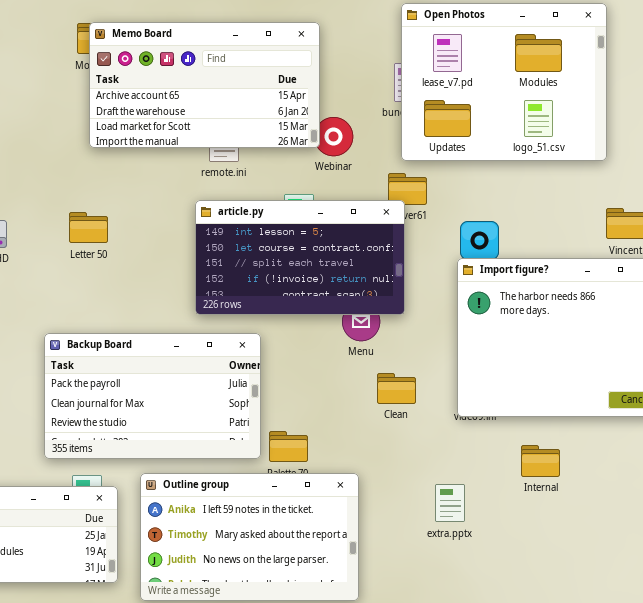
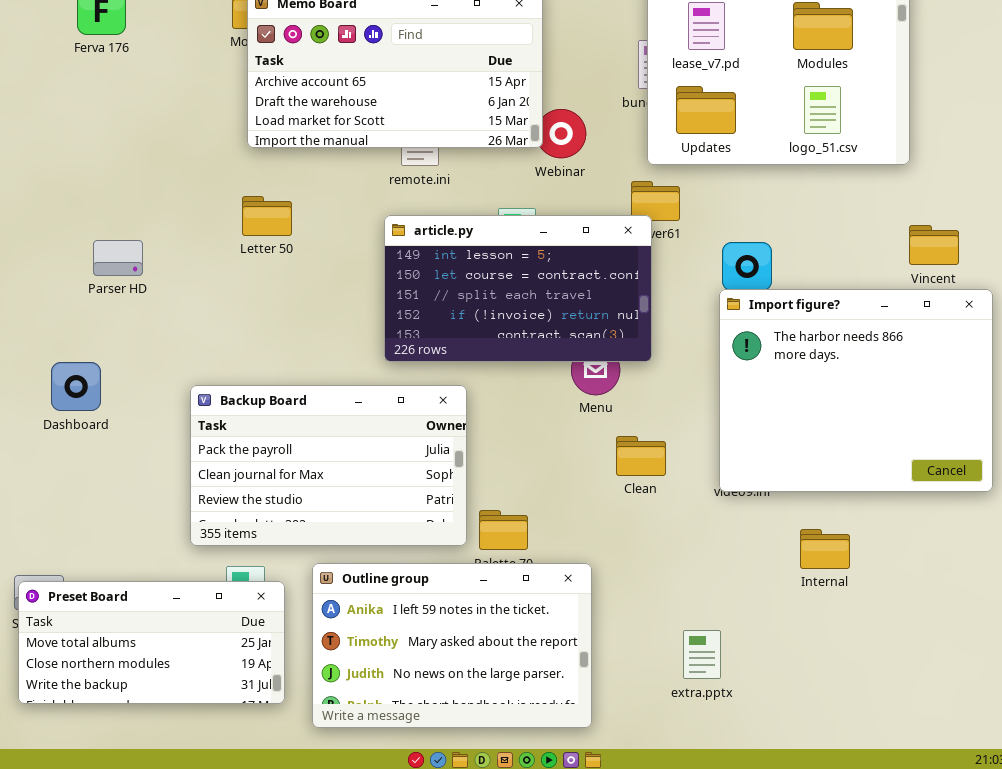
Letter 50: [69,212,108,243] -> [242,196,292,236], moved
extra.pptx: [435,484,465,522] -> [683,630,721,679], moved

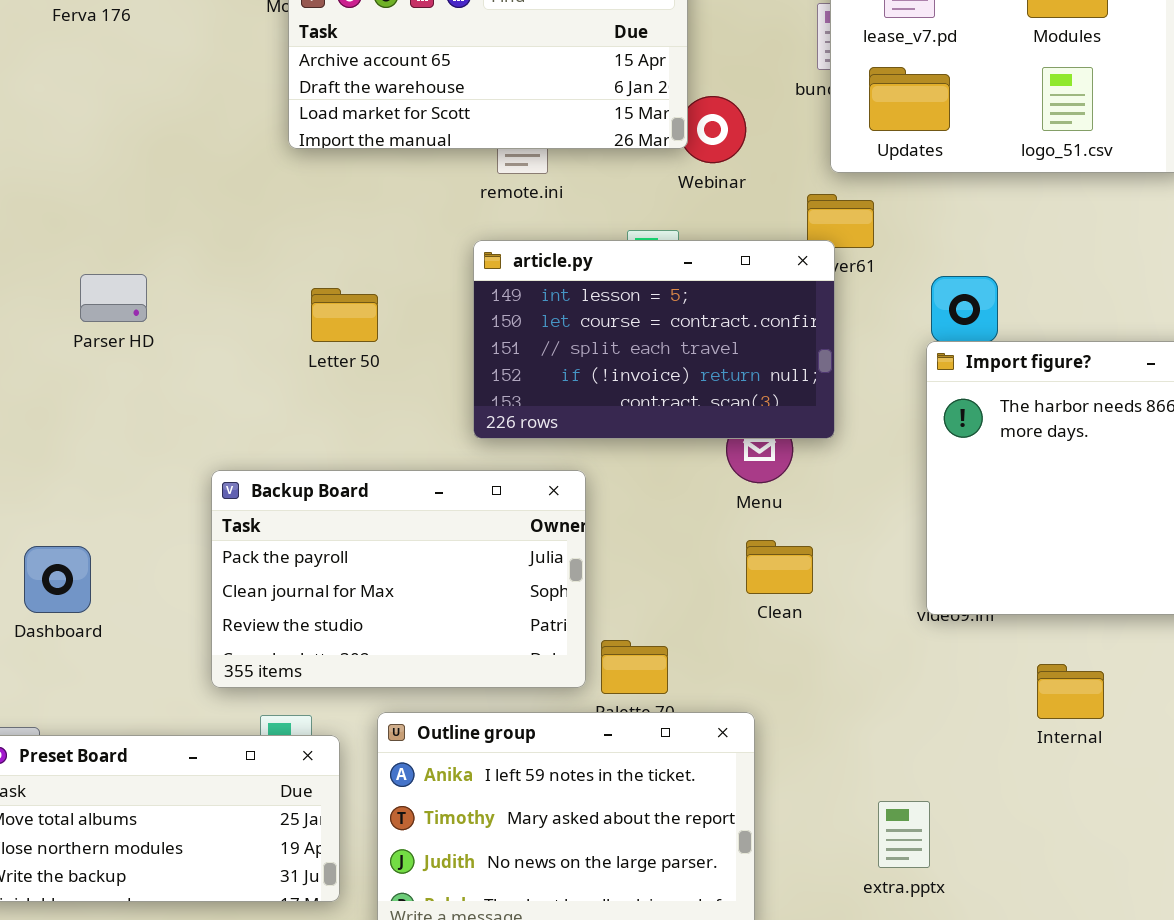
Letter 50: [242,196,292,236] -> [311,288,378,342], moved
Dashboard: [51,362,101,411] -> [24,546,91,613], moved
Clean: [616,436,666,476] -> [746,540,813,594], moved

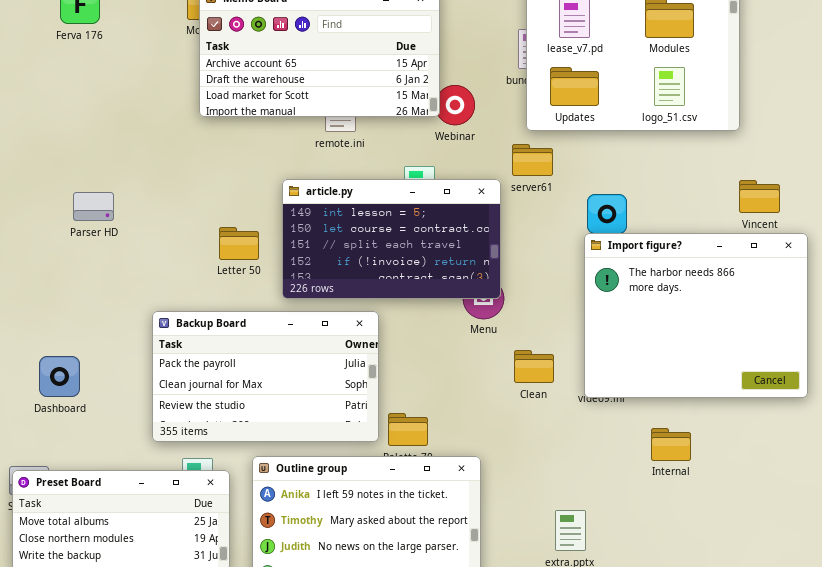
article.py: [473,240,835,439] -> [282,179,501,299], moved
Letter 50: [311,288,378,342] -> [219,227,259,260], moved
Clean: [746,540,813,594] -> [514,350,554,383], moved

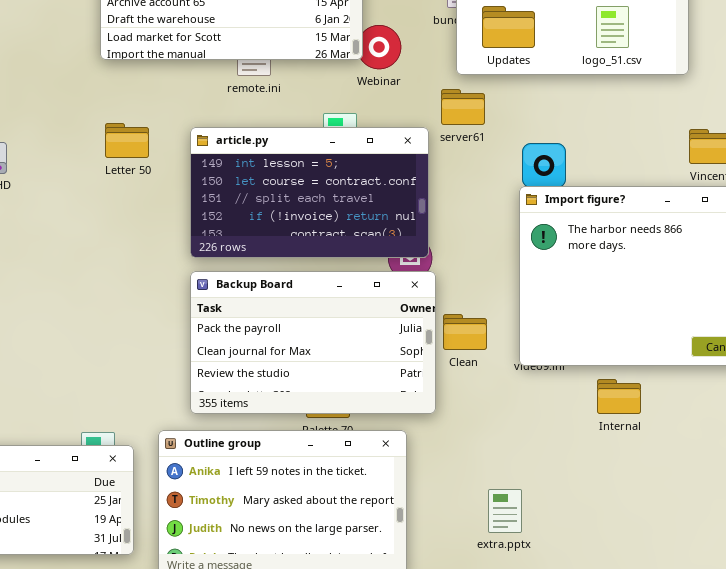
Letter 50: [219,227,259,260] -> [105,123,149,158], moved
Backup Board: [152,311,379,442] -> [190,271,436,414], moved
Internal: [651,428,691,461] -> [597,379,641,414], moved

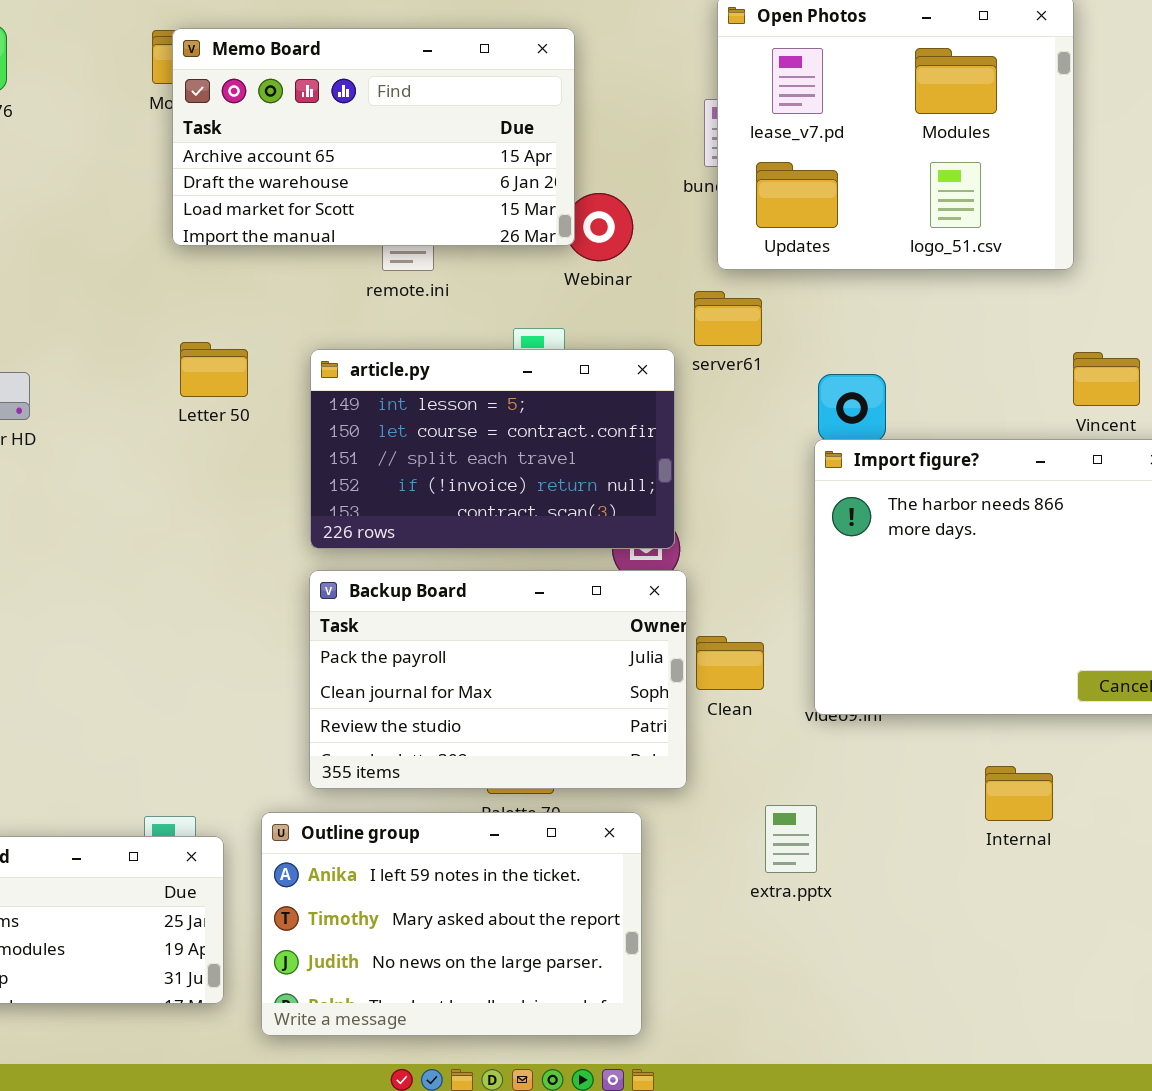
Internal: [597,379,641,414] -> [985,766,1053,821], moved
extra.pptx: [488,489,522,533] -> [765,805,817,873], moved

